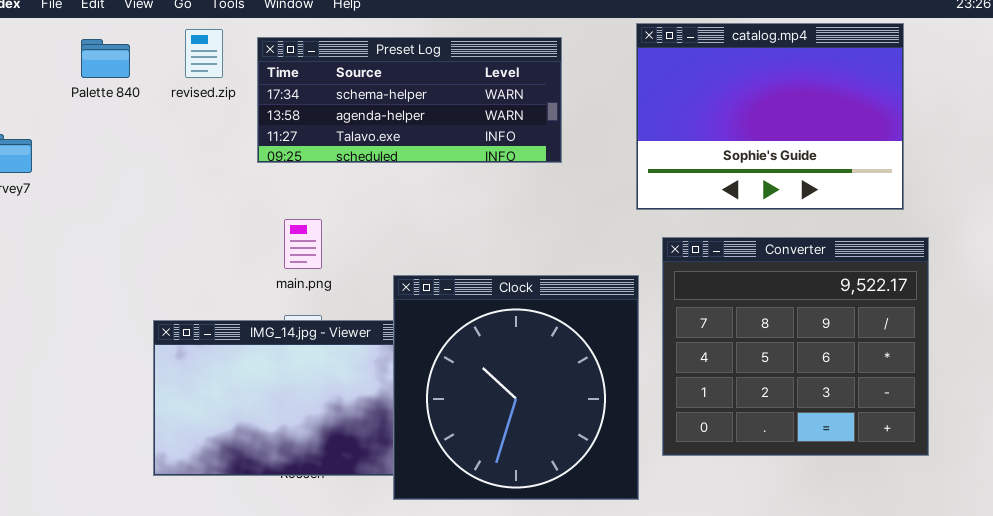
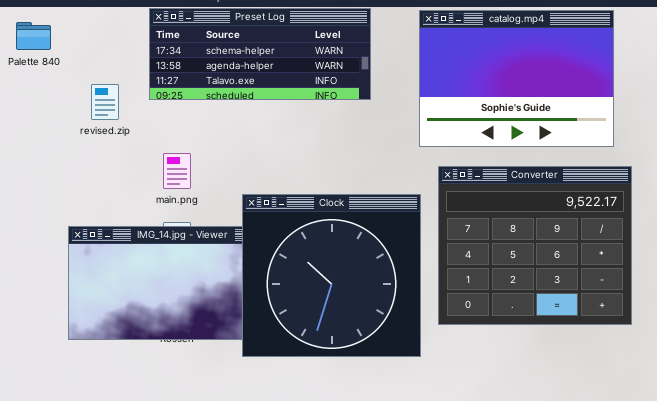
revised.zip: [185,29,223,78] -> [91,84,119,120], moved
Preset Log: [257,37,562,163] -> [149,8,371,100], moved

